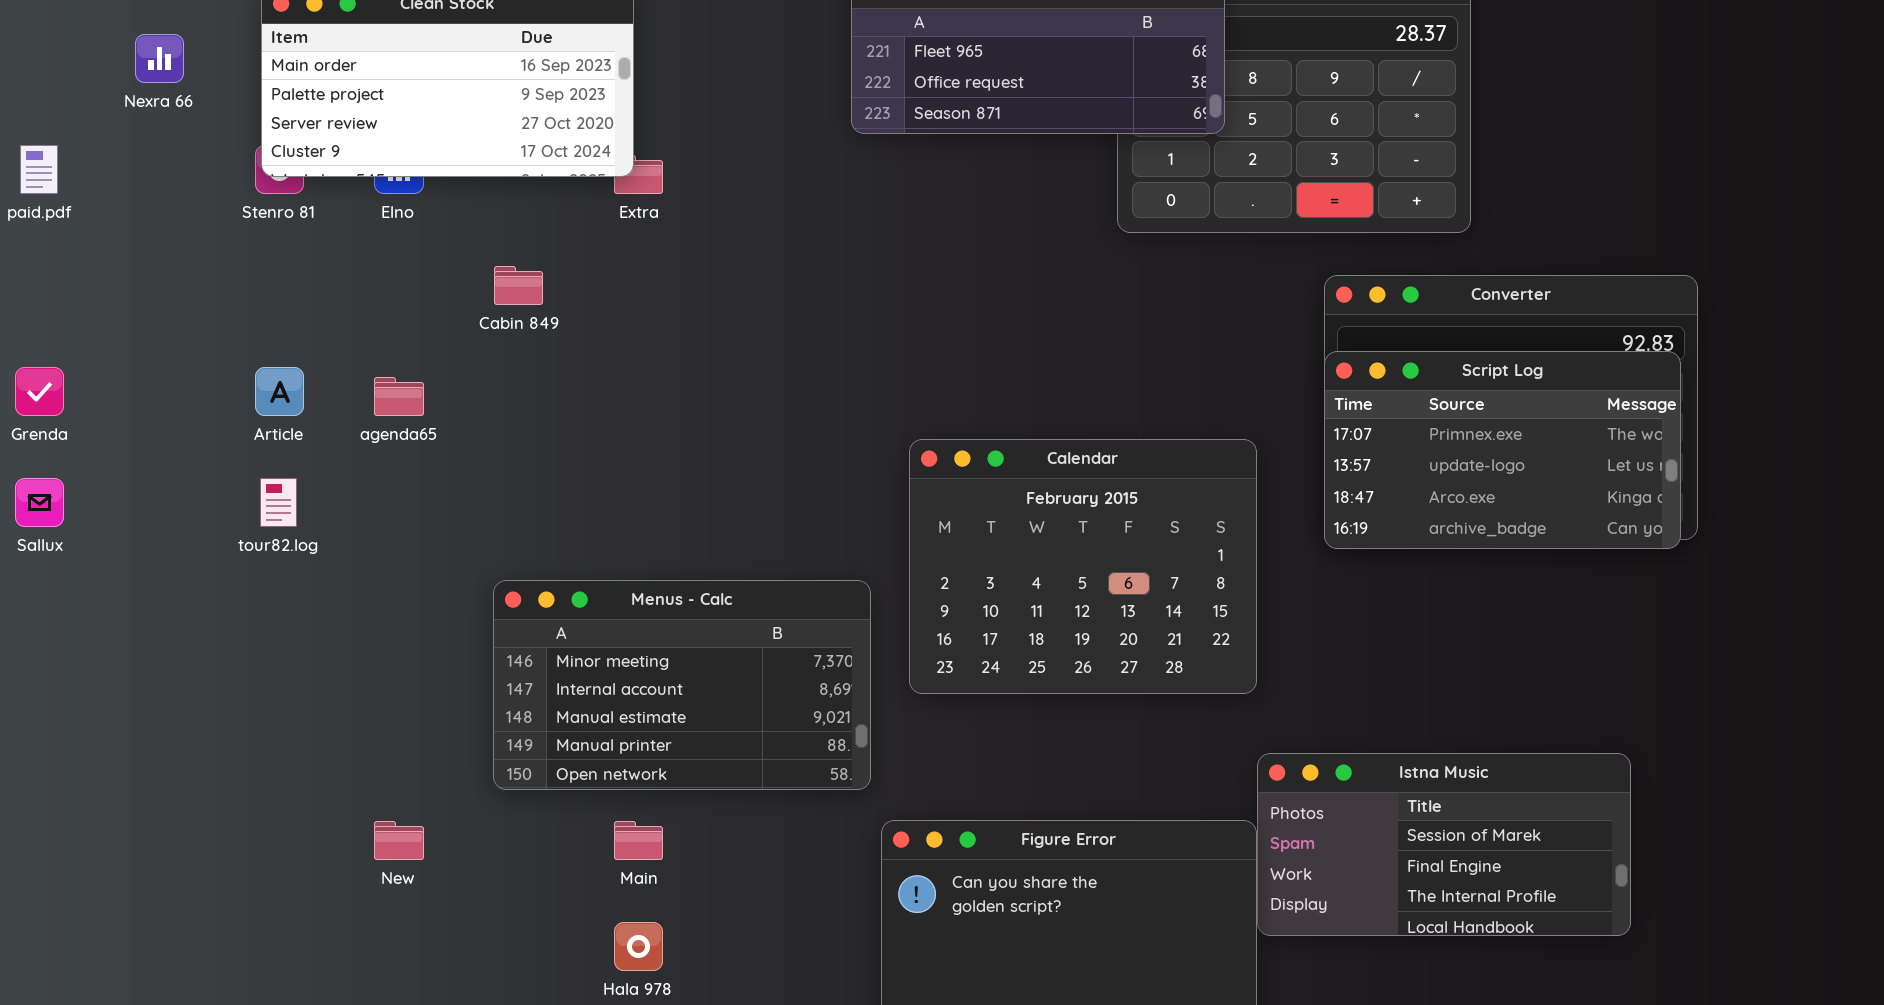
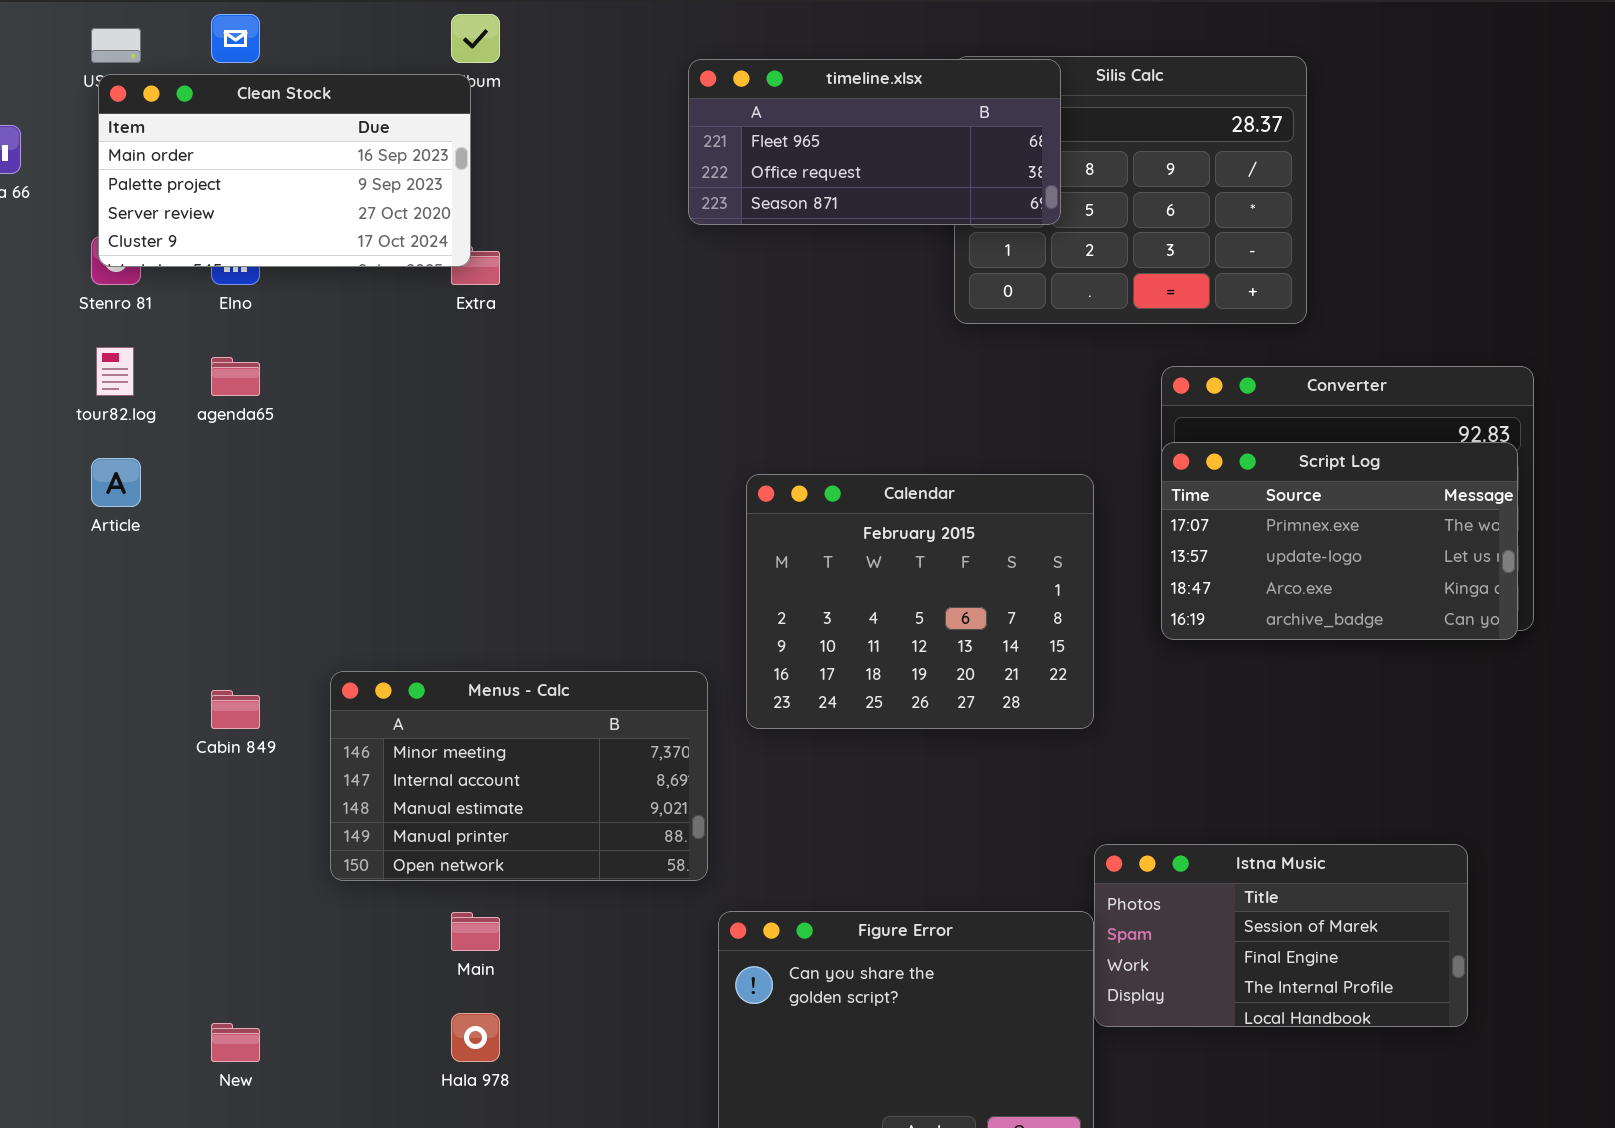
Cabin 849: [494,266,543,305] -> [211,690,260,729], moved
agenda65: [374,377,424,416] -> [211,357,260,396], moved
Calendar: [909,439,1257,694] -> [746,474,1094,729], moved
tour82.log: [260,478,297,527] -> [96,347,134,396], moved
New: [374,821,424,860] -> [211,1023,260,1062], moved

